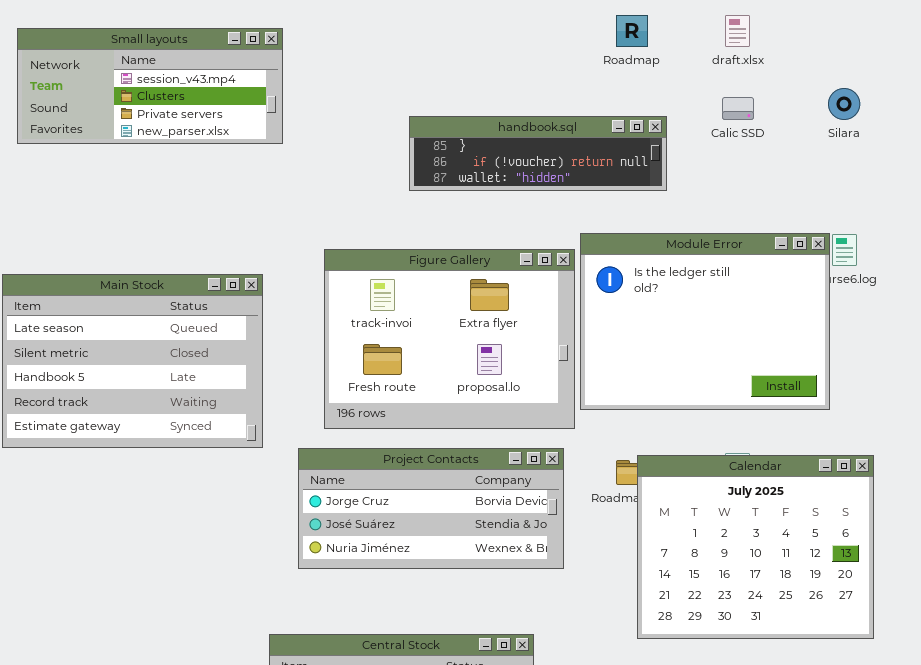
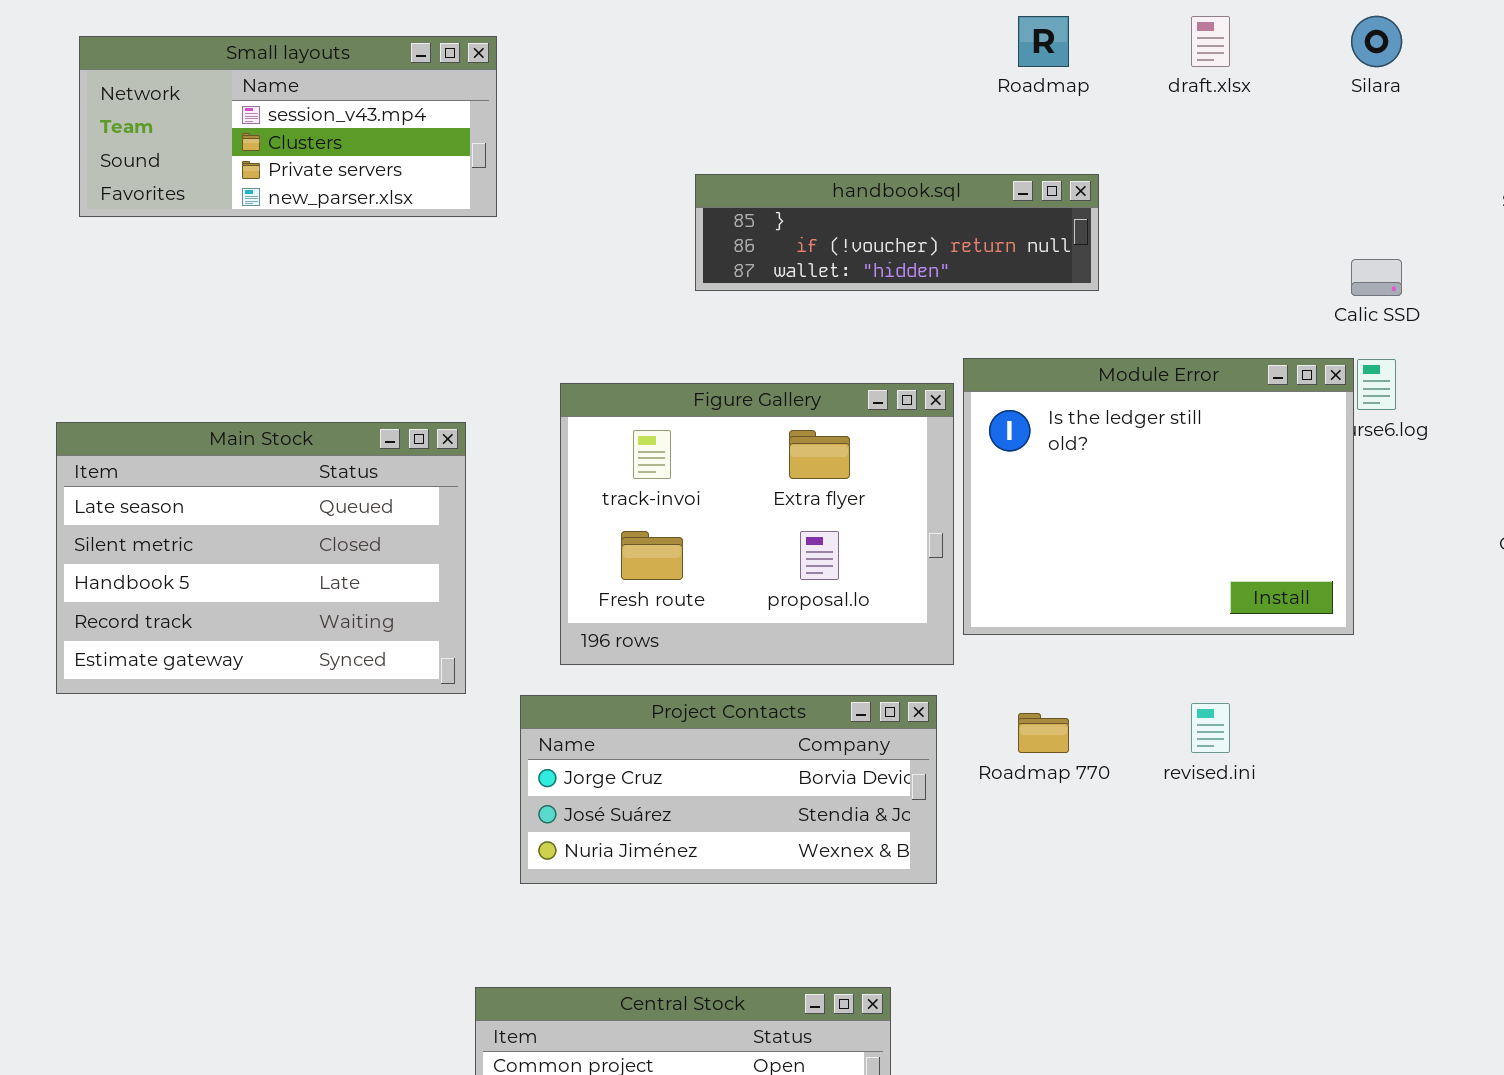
Silara: [828,88,860,120] -> [1351,16,1402,67], moved
Calic SSD: [722,97,754,120] -> [1351,259,1402,296], moved
Calendar: [637,455,874,639] -> none, closed

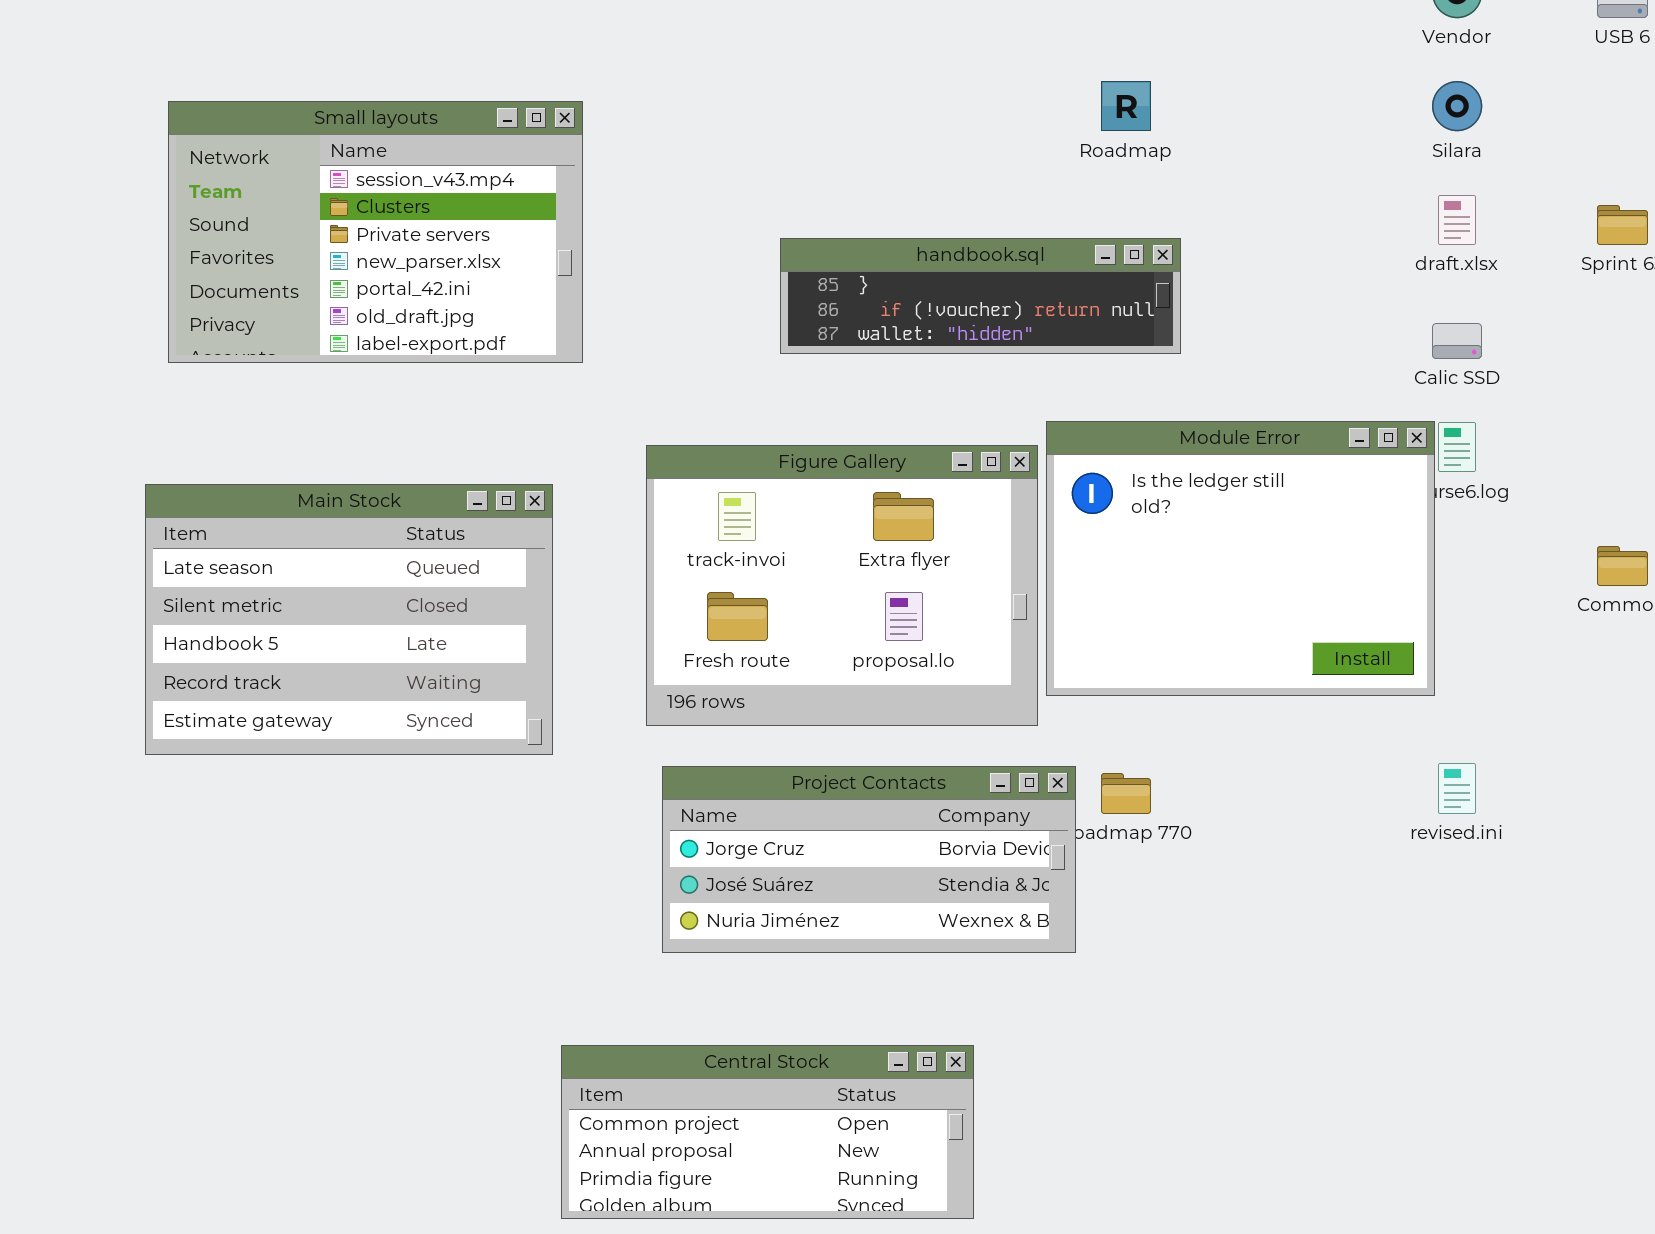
draft.xlsx: [1191,16,1230,67] -> [1438,195,1476,245], moved
Small layouts: [79,36,497,217] -> [168,101,583,363], resized
Project Contacts: [520,695,937,884] -> [662,766,1076,953], moved
revised.ini: [1191,703,1230,753] -> [1438,763,1476,814], moved

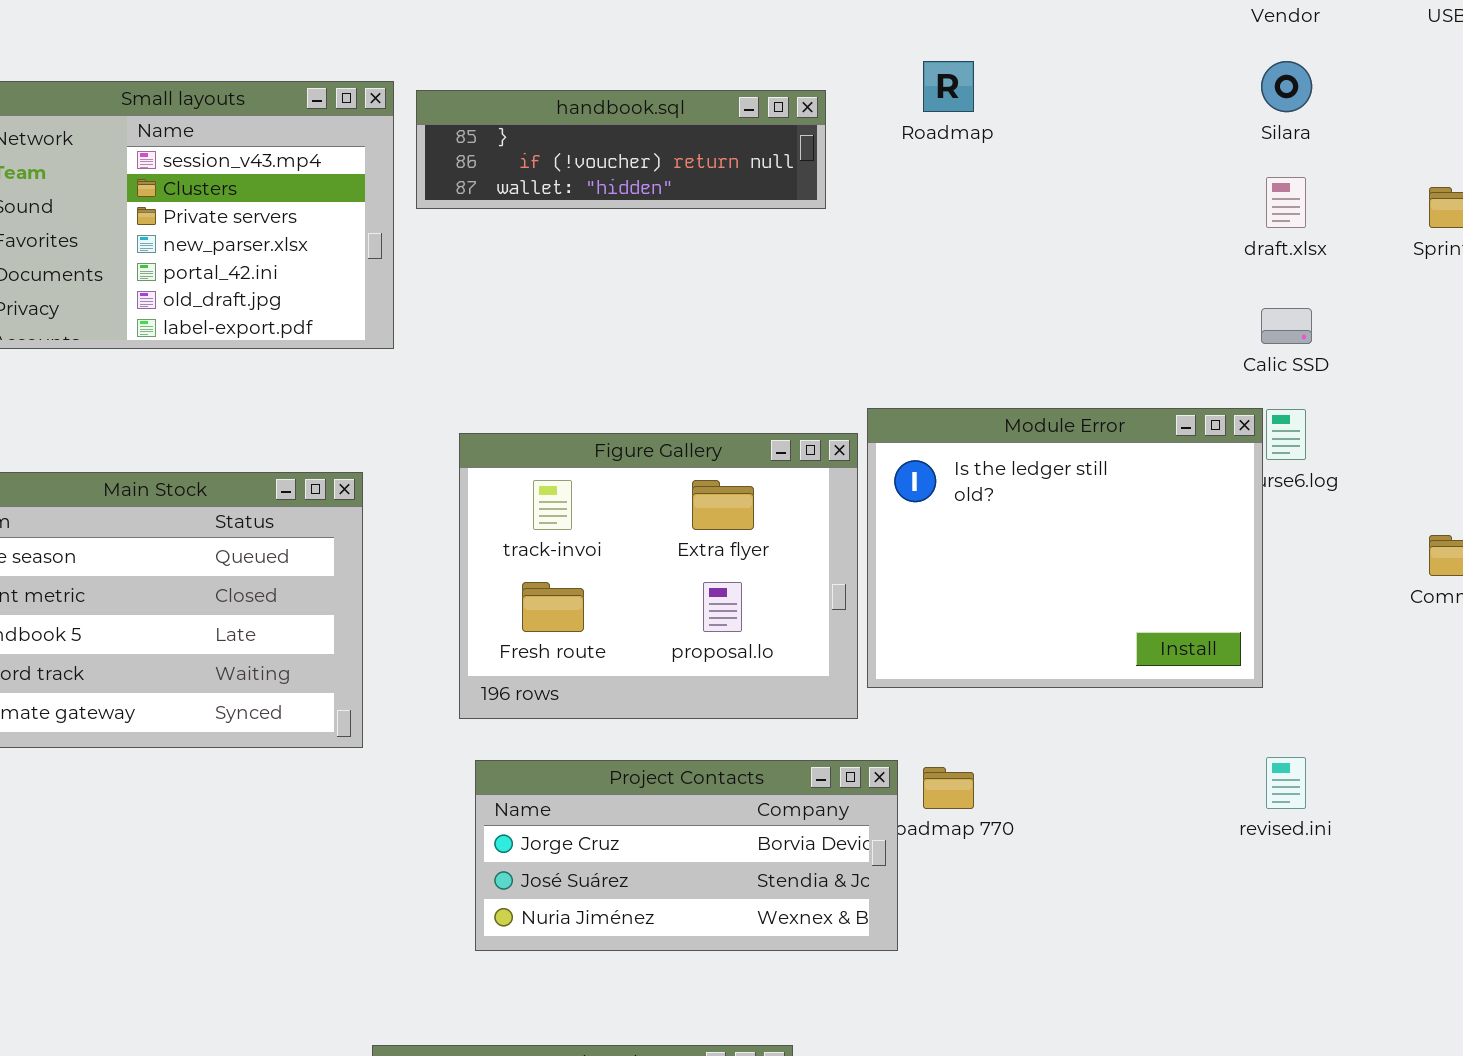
handbook.sql: [780,238,1181,354] -> [416,90,826,209], moved

